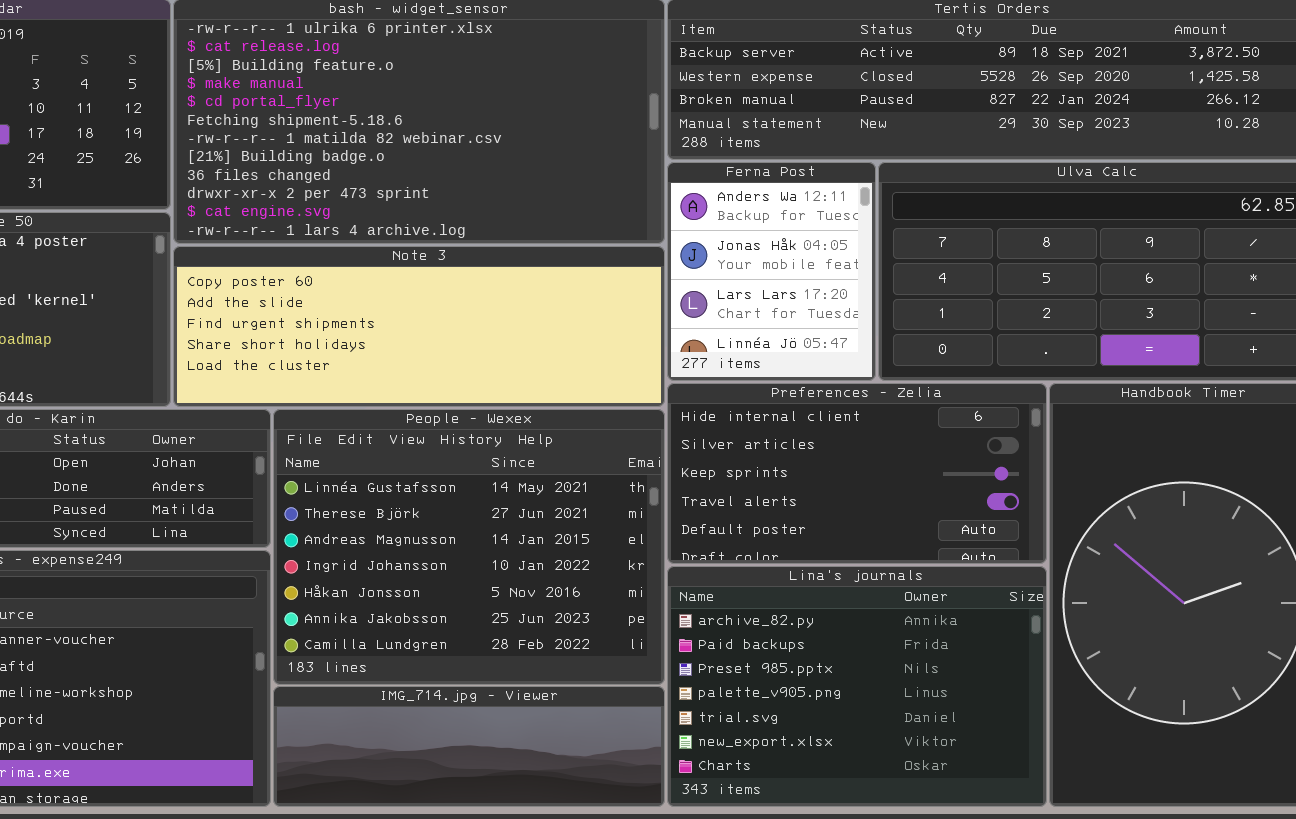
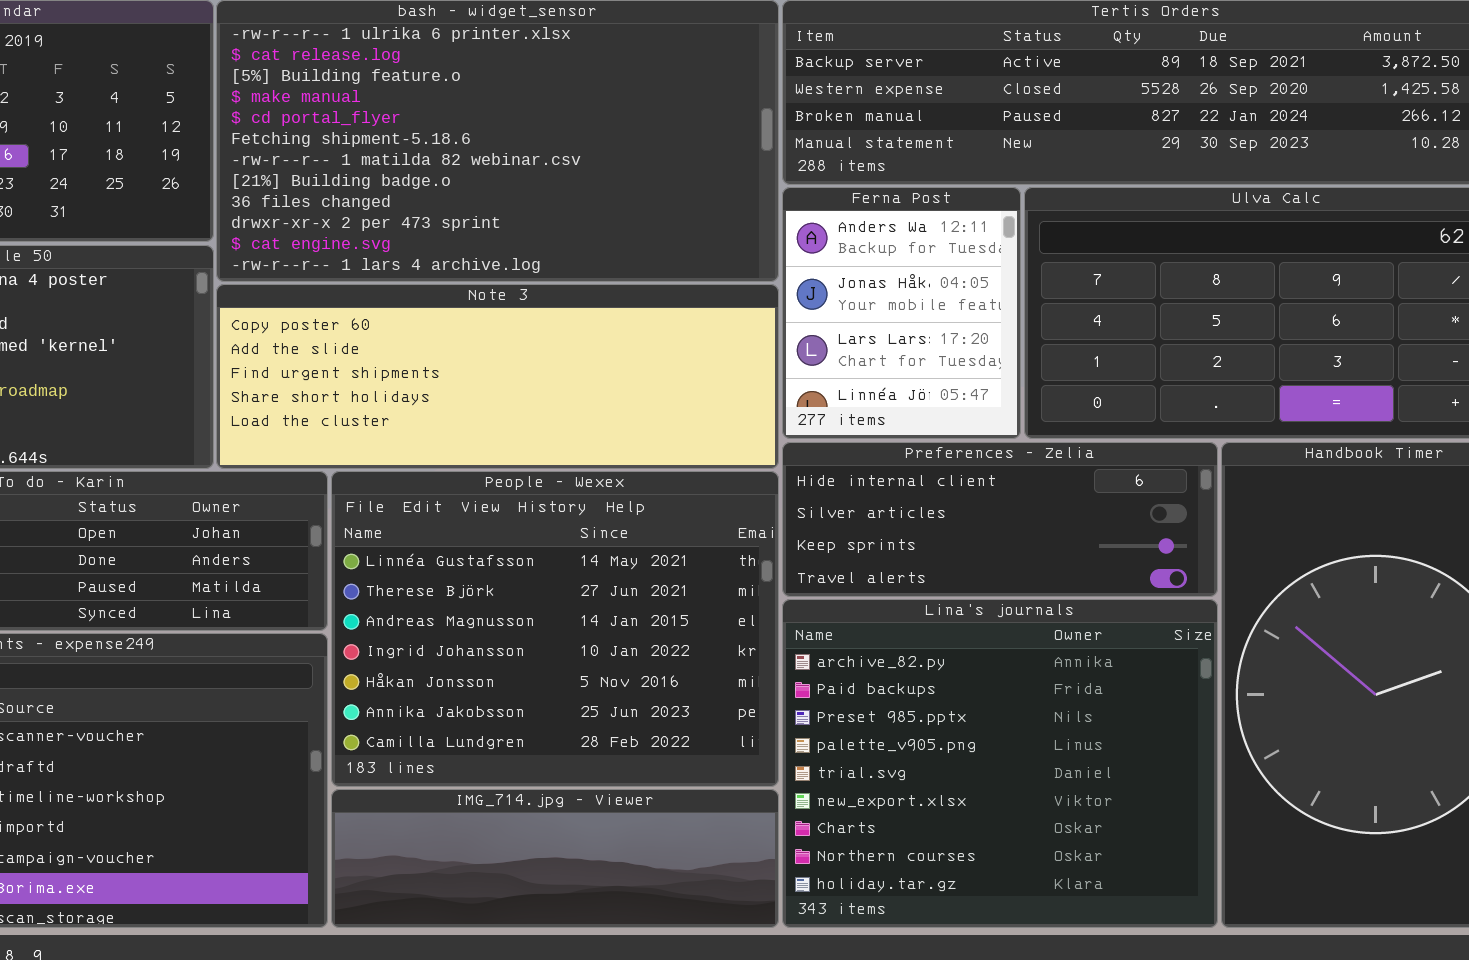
Preferences - Zelia: [667,383,1047,564] -> [782,442,1218,597], resized
Lina's journals: [667,566,1047,807] -> [782,599,1218,928], resized

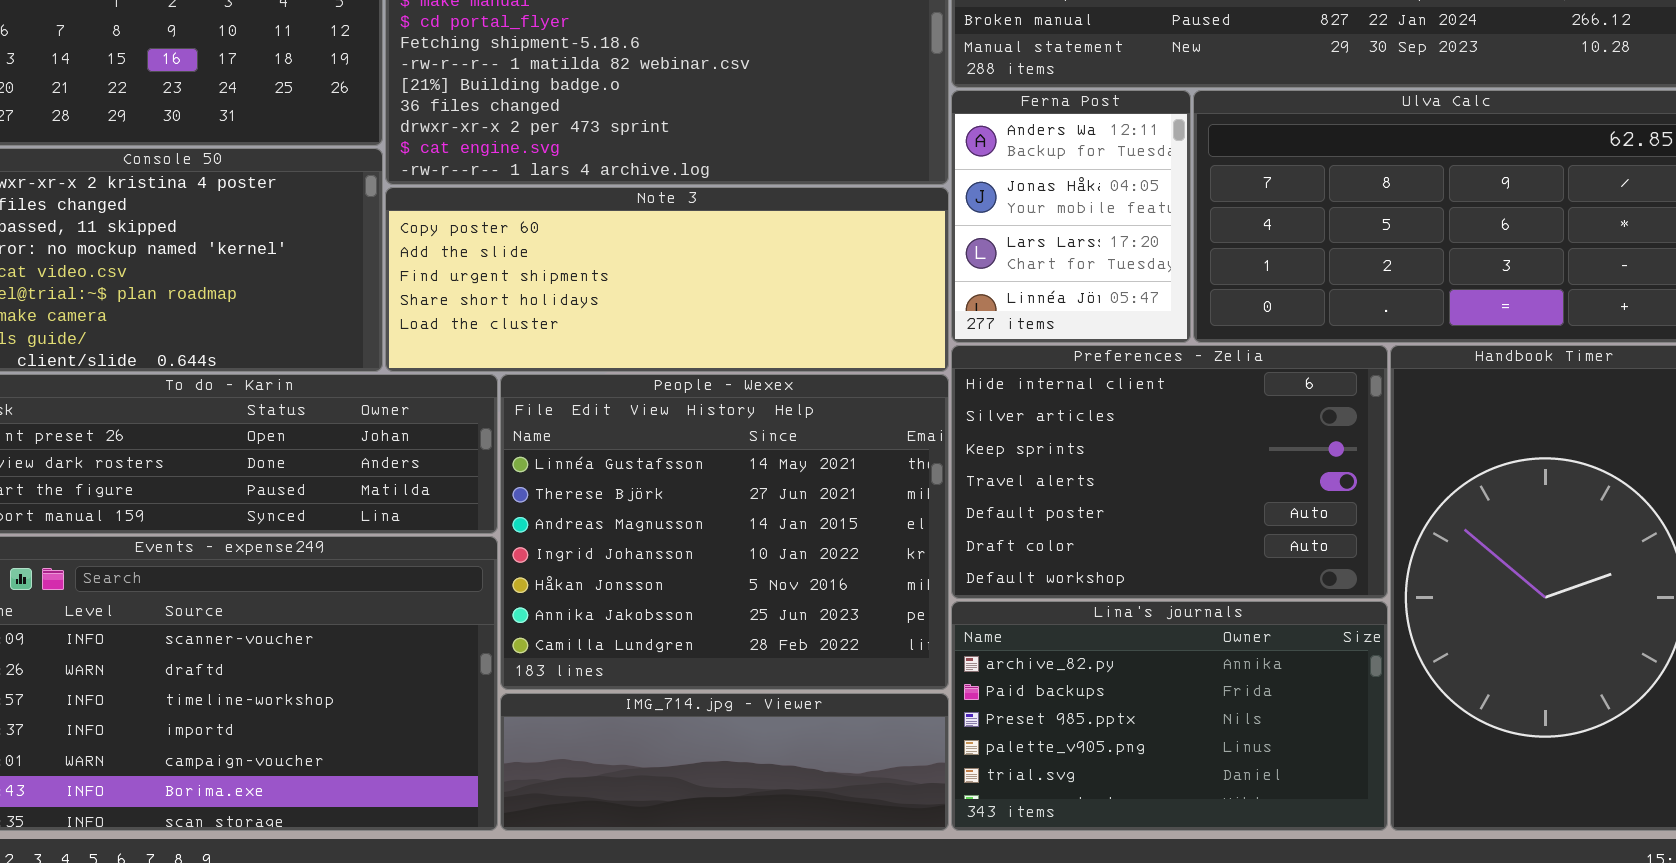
Preferences - Zelia: [782,442,1218,597] -> [951,345,1388,599], resized
Lina's journals: [782,599,1218,928] -> [951,601,1388,831], resized

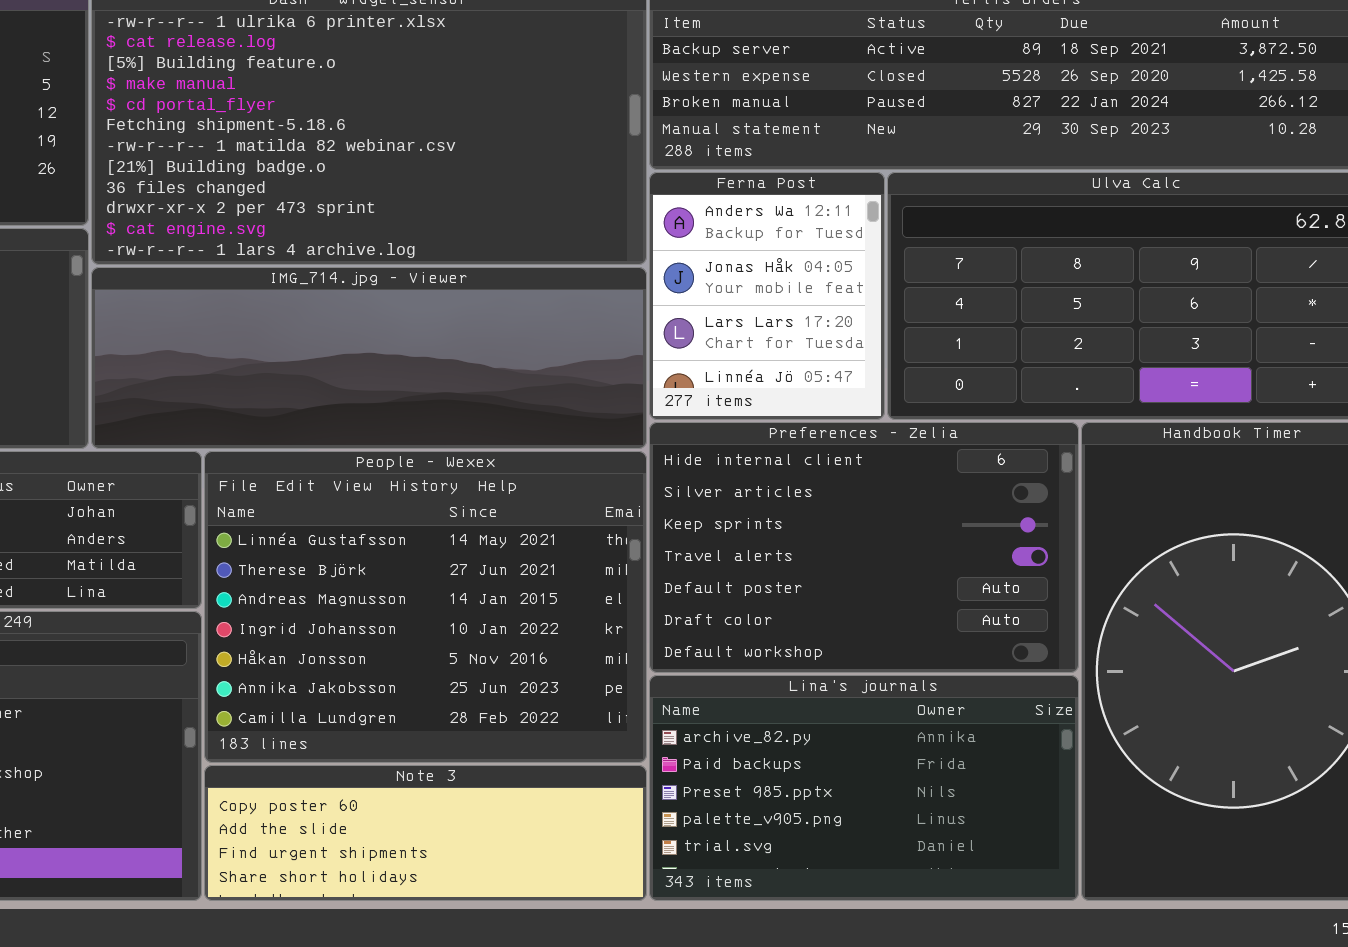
Note 3: [385,187,949,372] -> [204,765,647,901], moved, resized
IMG_714.jpg - Viewer: [500,693,949,831] -> [91,267,647,449], moved, resized

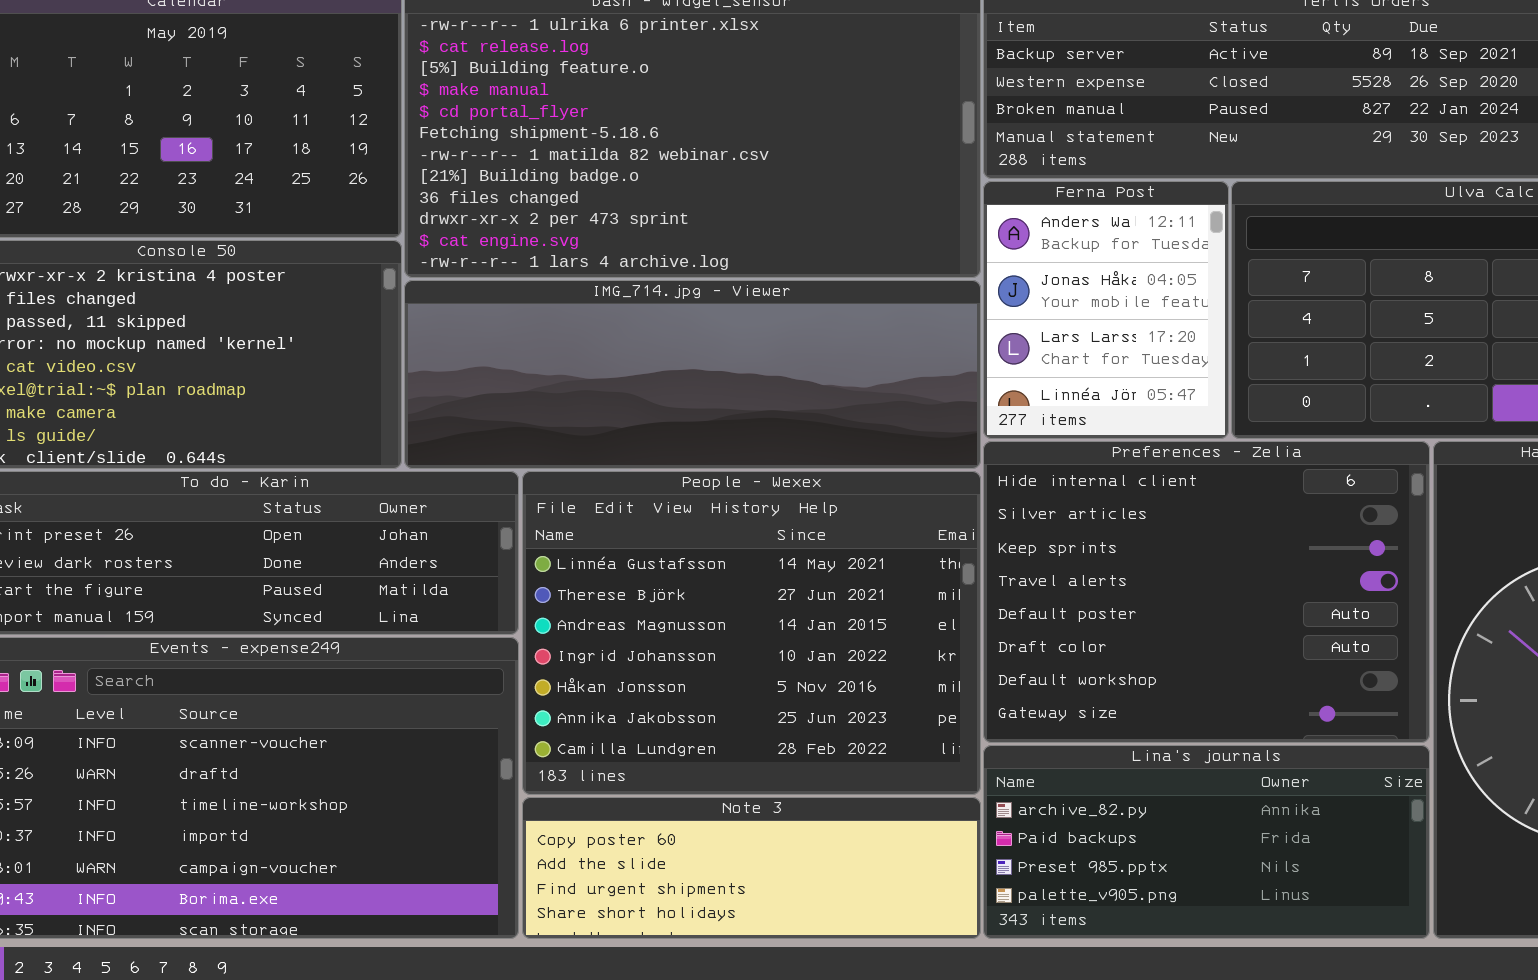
Preferences - Zelia: [649,422,1079,673] -> [983,441,1430,743], resized
Lina's journals: [649,675,1079,901] -> [983,745,1430,939], resized

